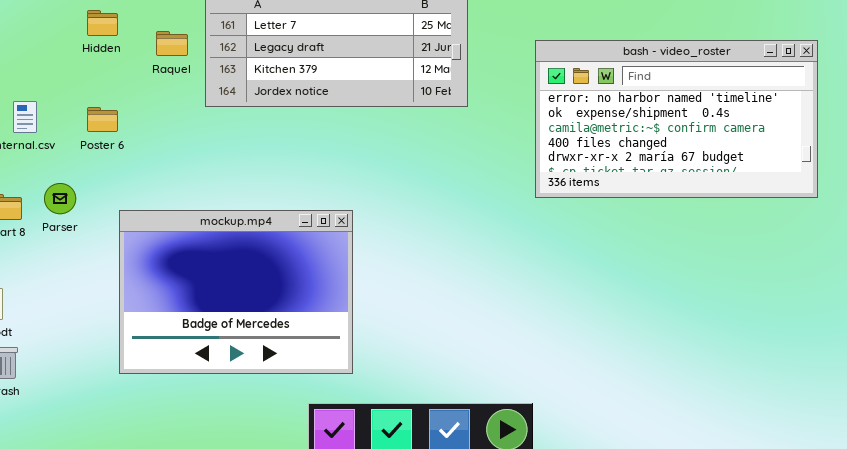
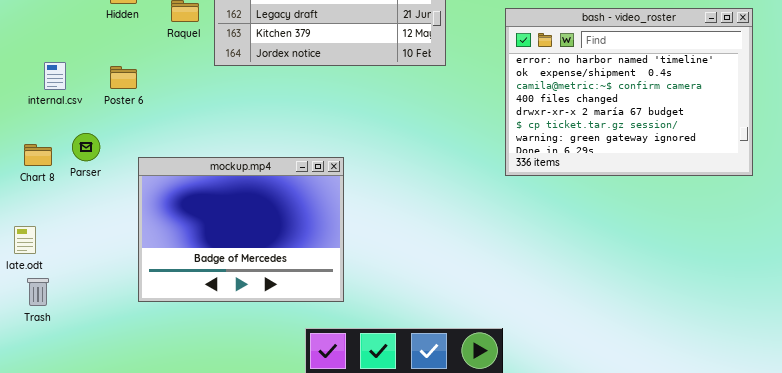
bash - video_roster: [535,40,818,198] -> [505,8,753,176], resized

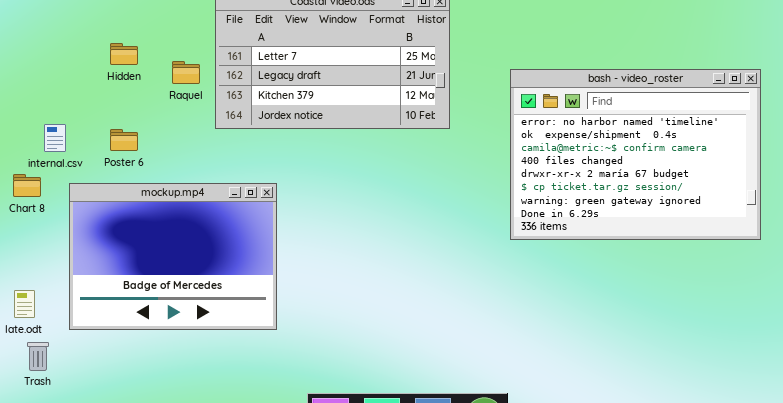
Chart 8: [24,144,52,166] -> [13,174,41,197], moved
mockup.mp4: [138,157,344,302] -> [69,183,277,330], moved

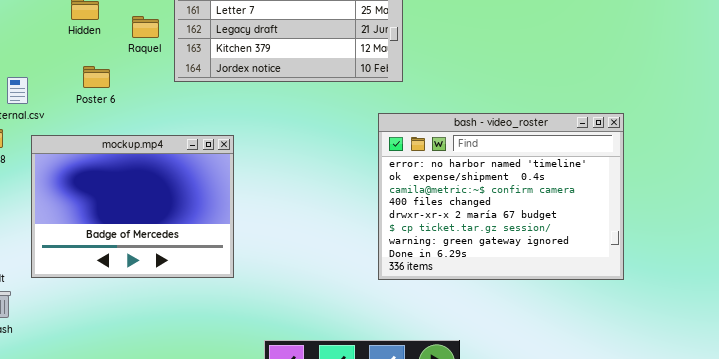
bash - video_roster: [510,69,761,240] -> [378,113,624,280], moved
Poster 6: [110,129,138,151] -> [83,66,110,88], moved

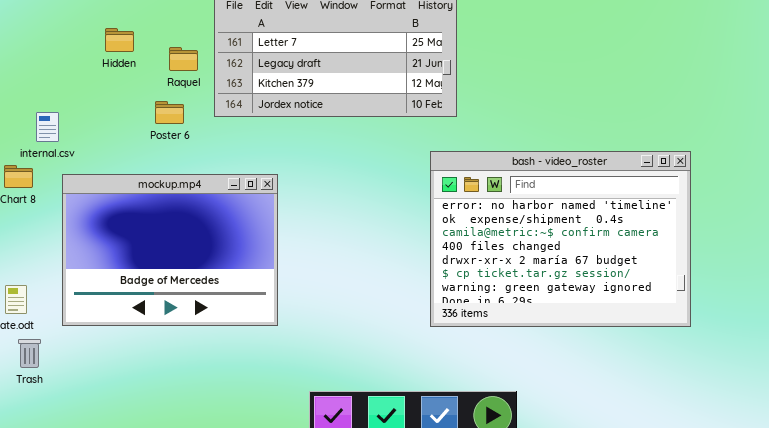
Poster 6: [83,66,110,88] -> [155,101,184,124], moved

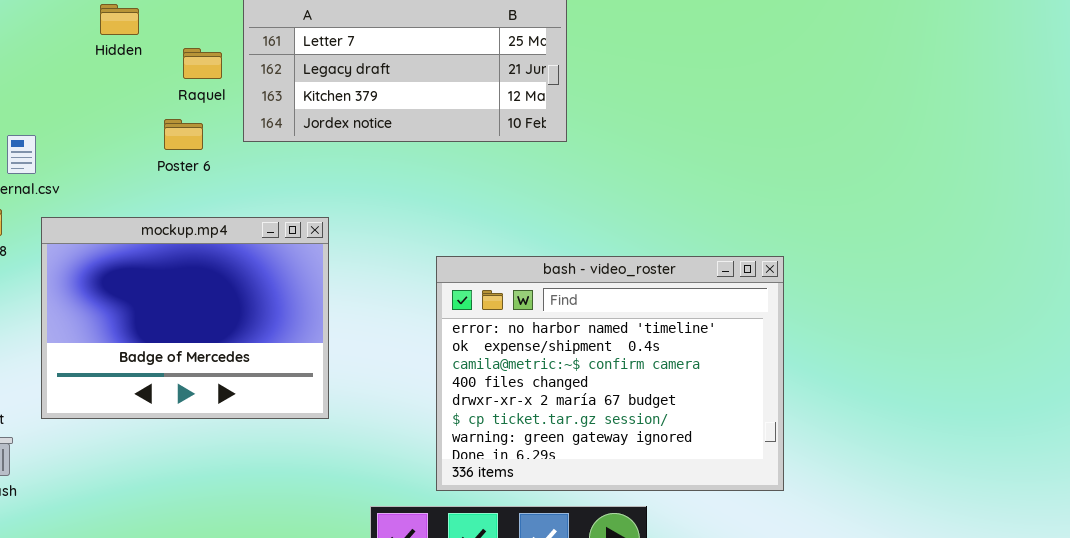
Hidden: [105,28,134,52] -> [100,4,139,35], moved
bash - video_roster: [430,151,691,327] -> [436,256,784,491], moved

